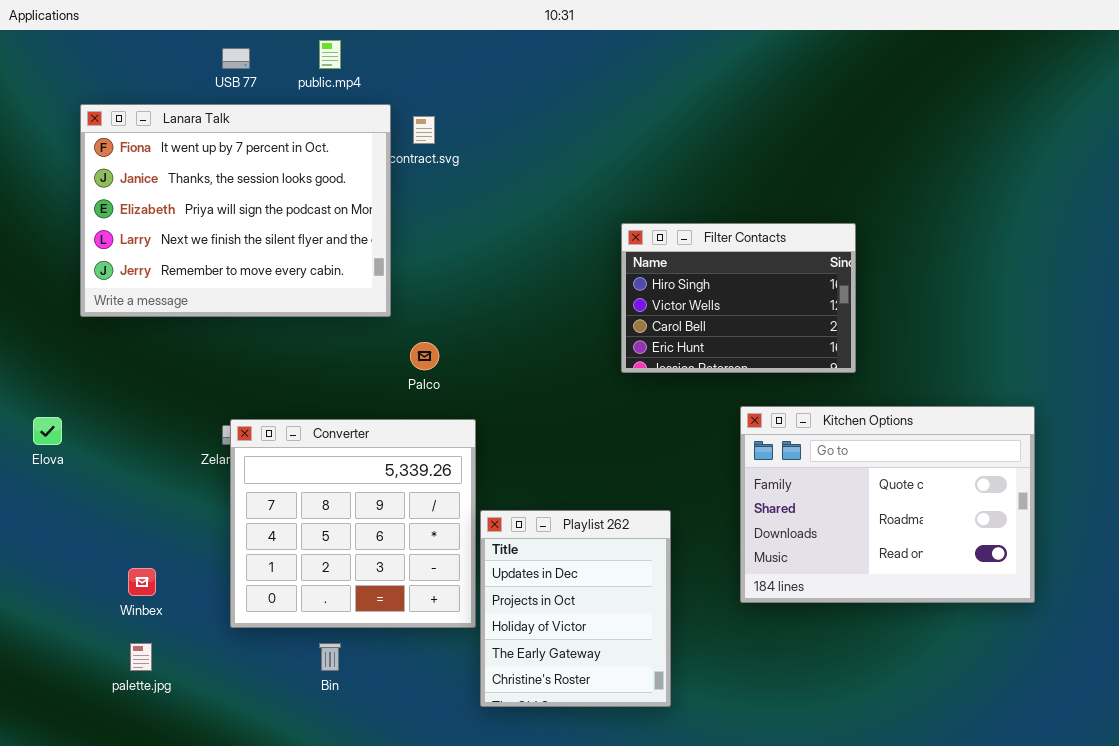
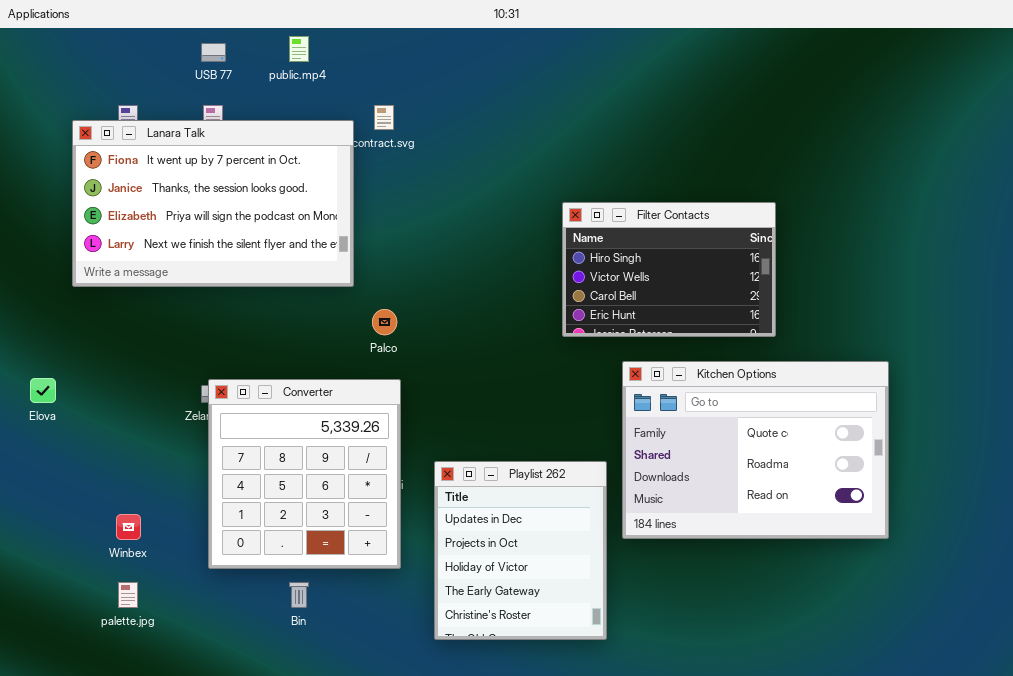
Lanara Talk: [80,104,391,317] -> [72,120,354,287], resized
Kitchen Options: [740,406,1035,603] -> [622,361,889,539], moved
Converter: [230,419,476,628] -> [208,379,401,569], resized

